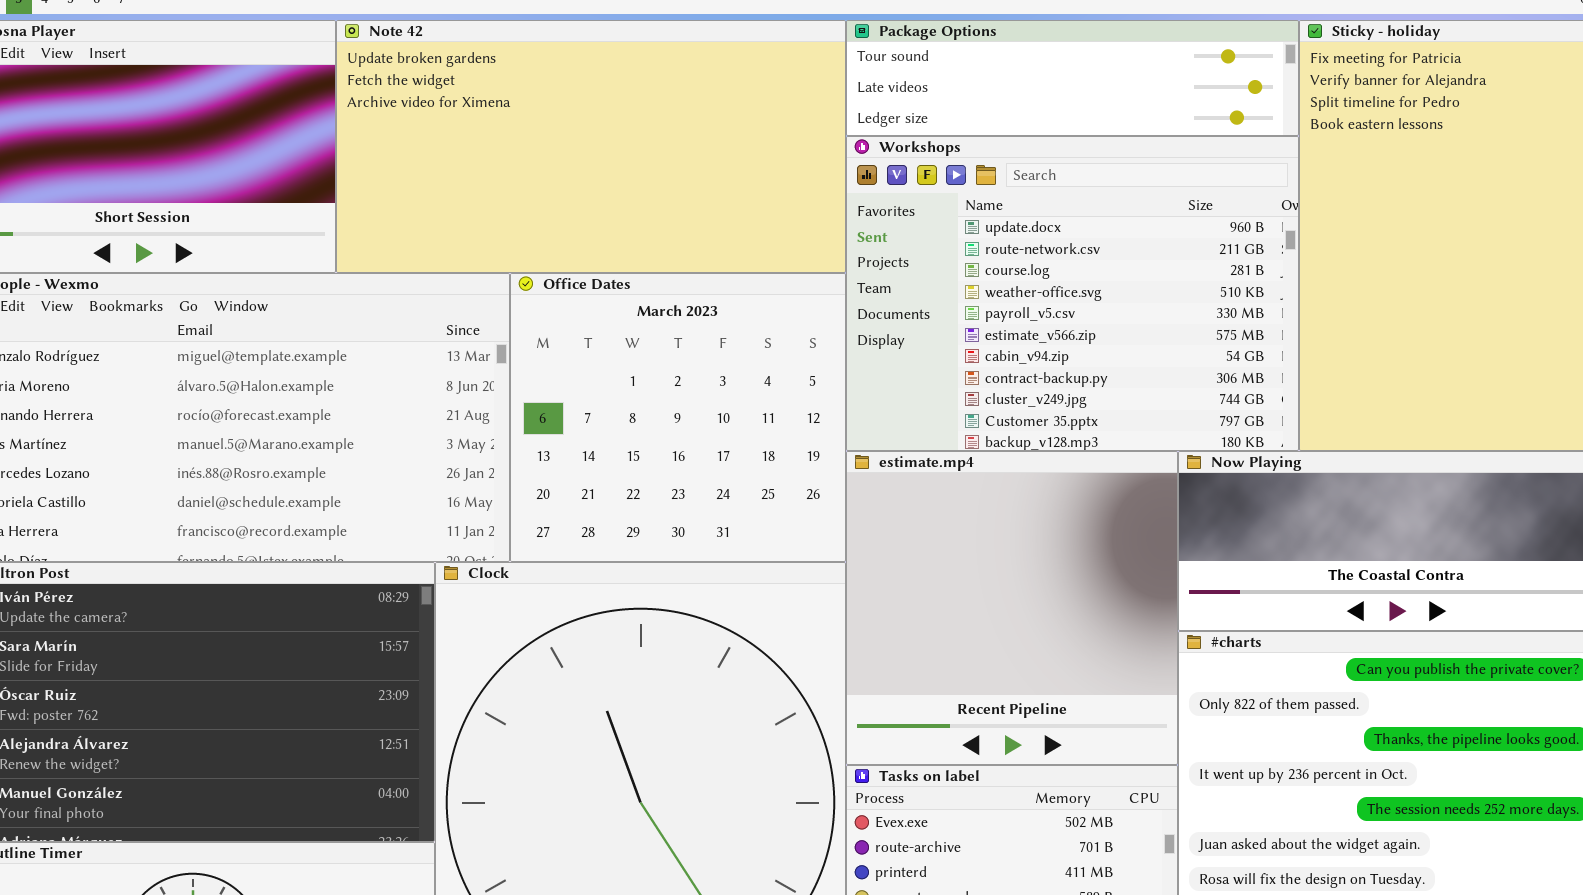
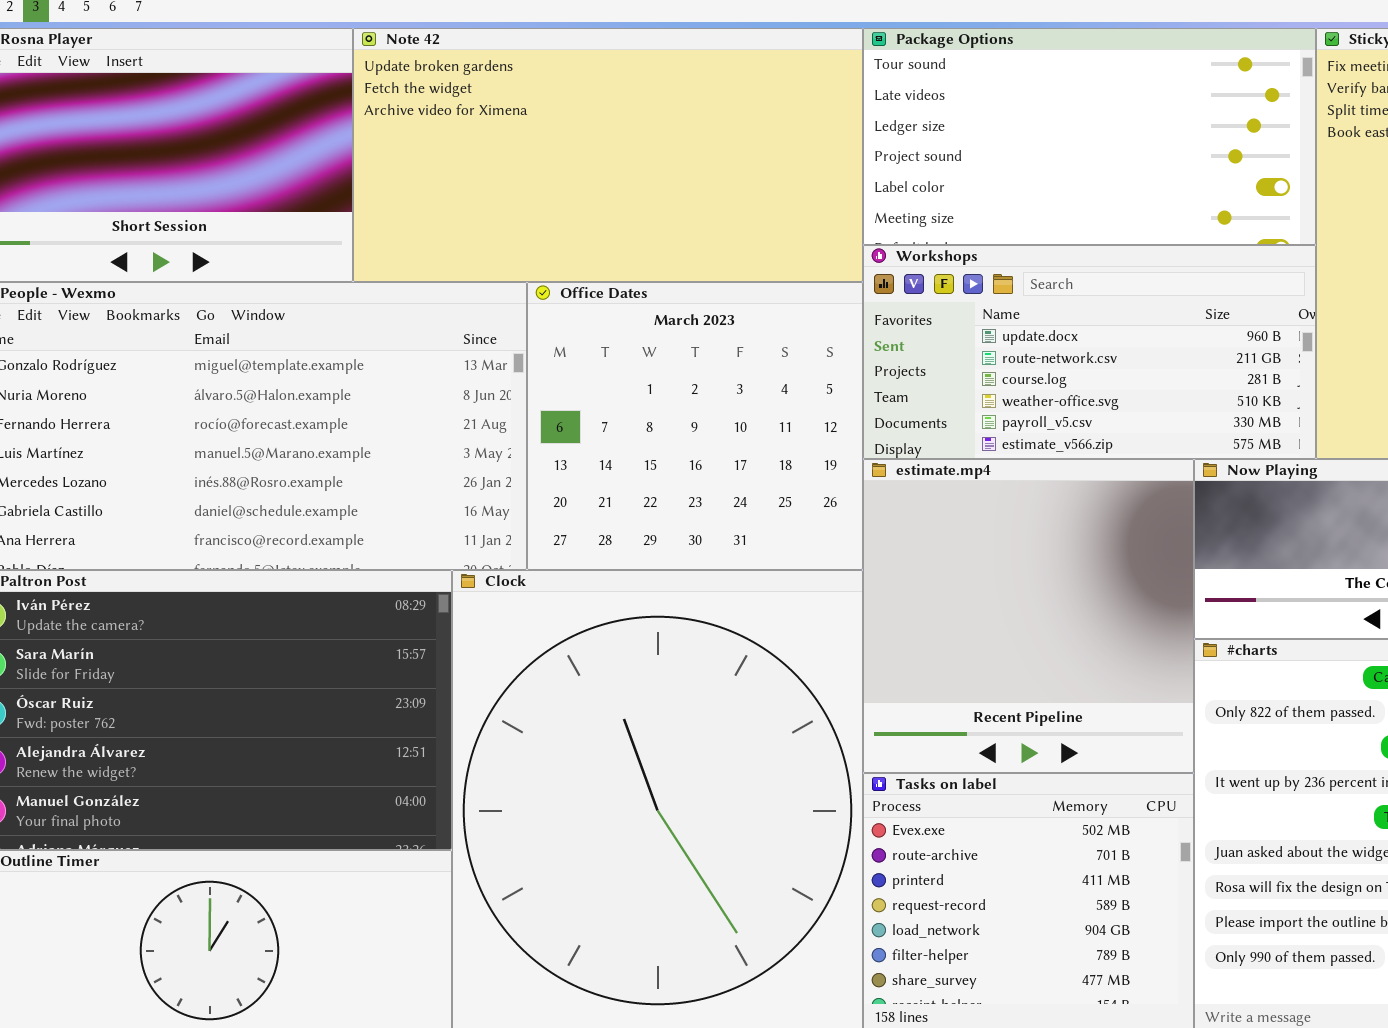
Package Options: [846,20,1299,136] -> [863,28,1316,245], resized
Workshops: [846,136,1299,451] -> [863,245,1316,459], resized

